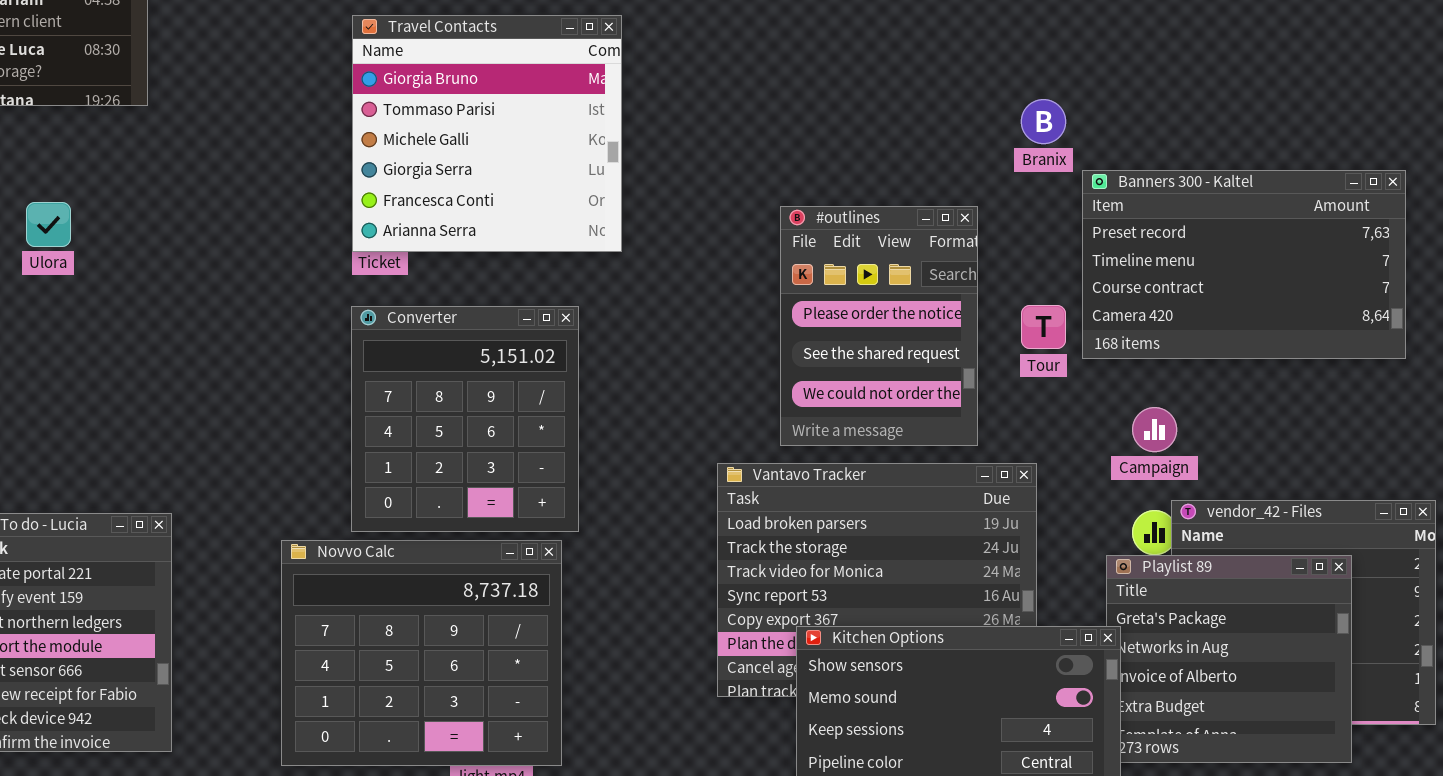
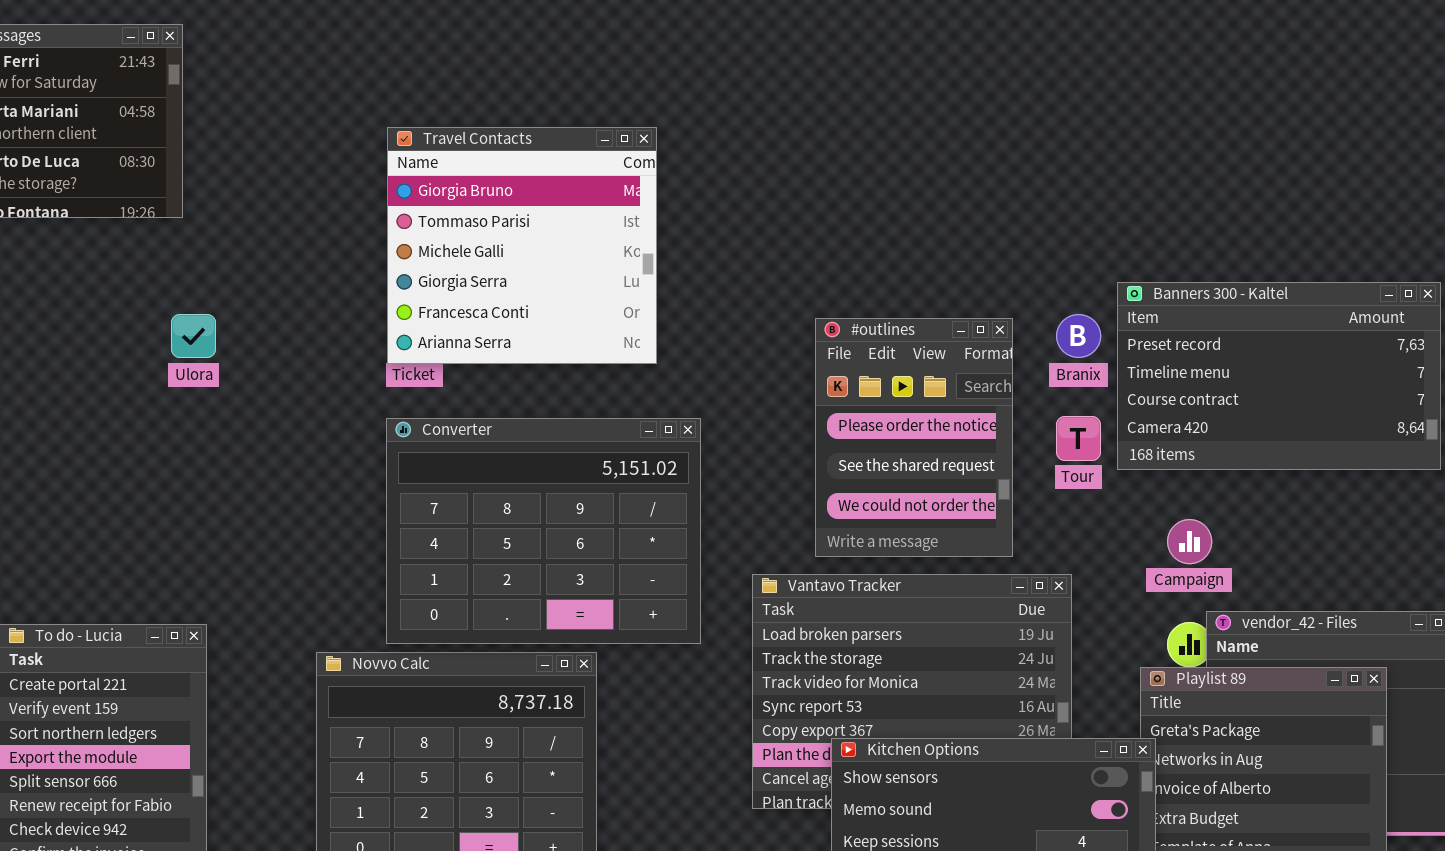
Branix: [1021,99,1066,144] -> [1056,314,1101,358], moved
Ulora: [26,202,71,247] -> [171,314,216,358], moved
Converter: [351,306,579,532] -> [386,418,701,644], resized

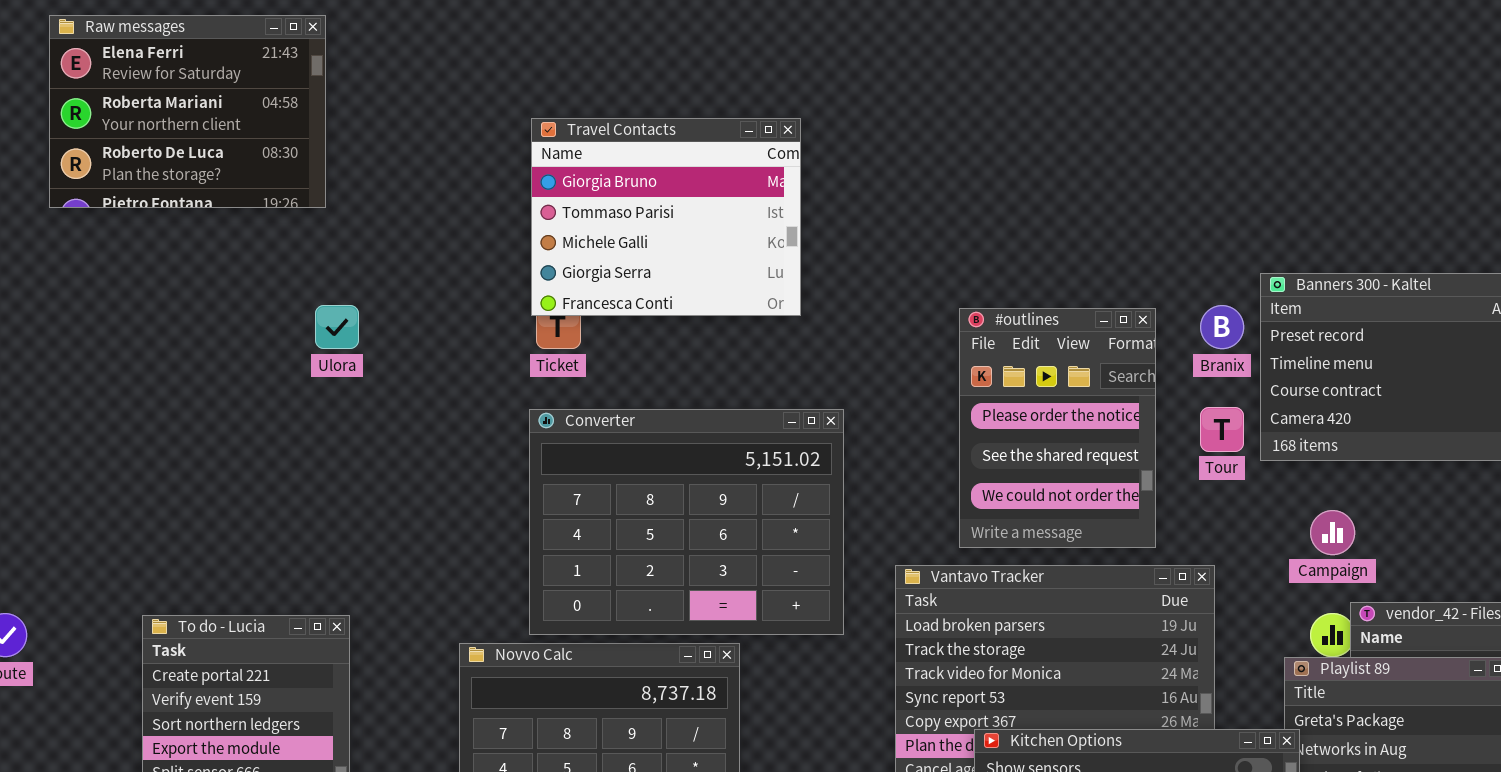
Travel Contacts: [387,127,657,364] -> [531,118,801,316], resized

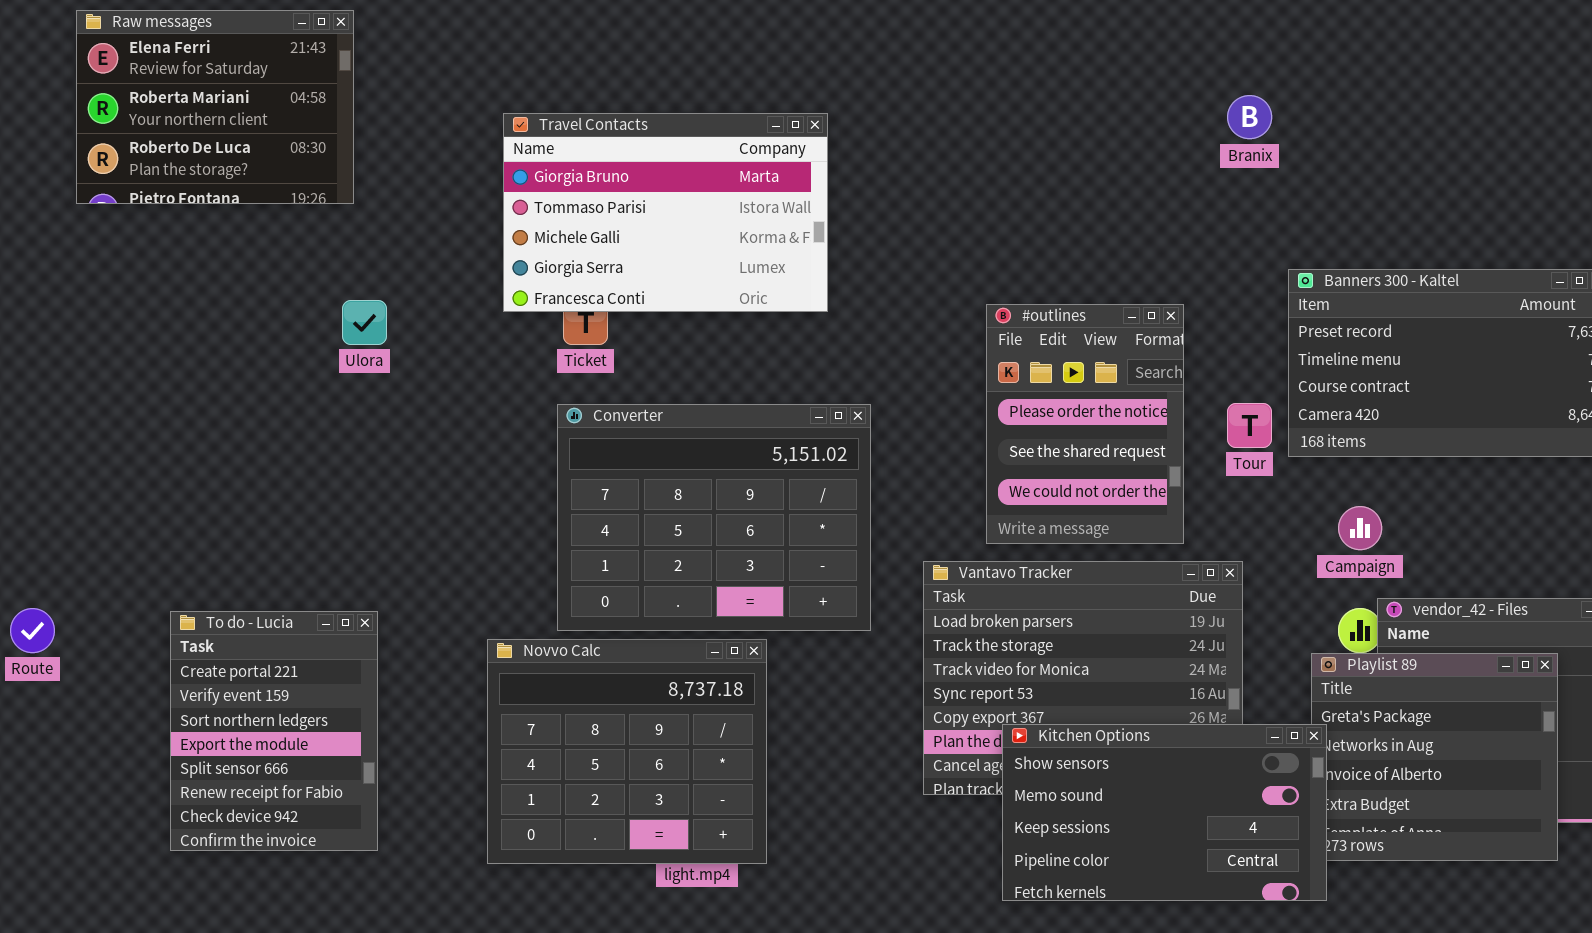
Travel Contacts: [531,118,801,316] -> [503,113,828,312], resized
Branix: [1200,305,1244,349] -> [1227,95,1272,139], moved

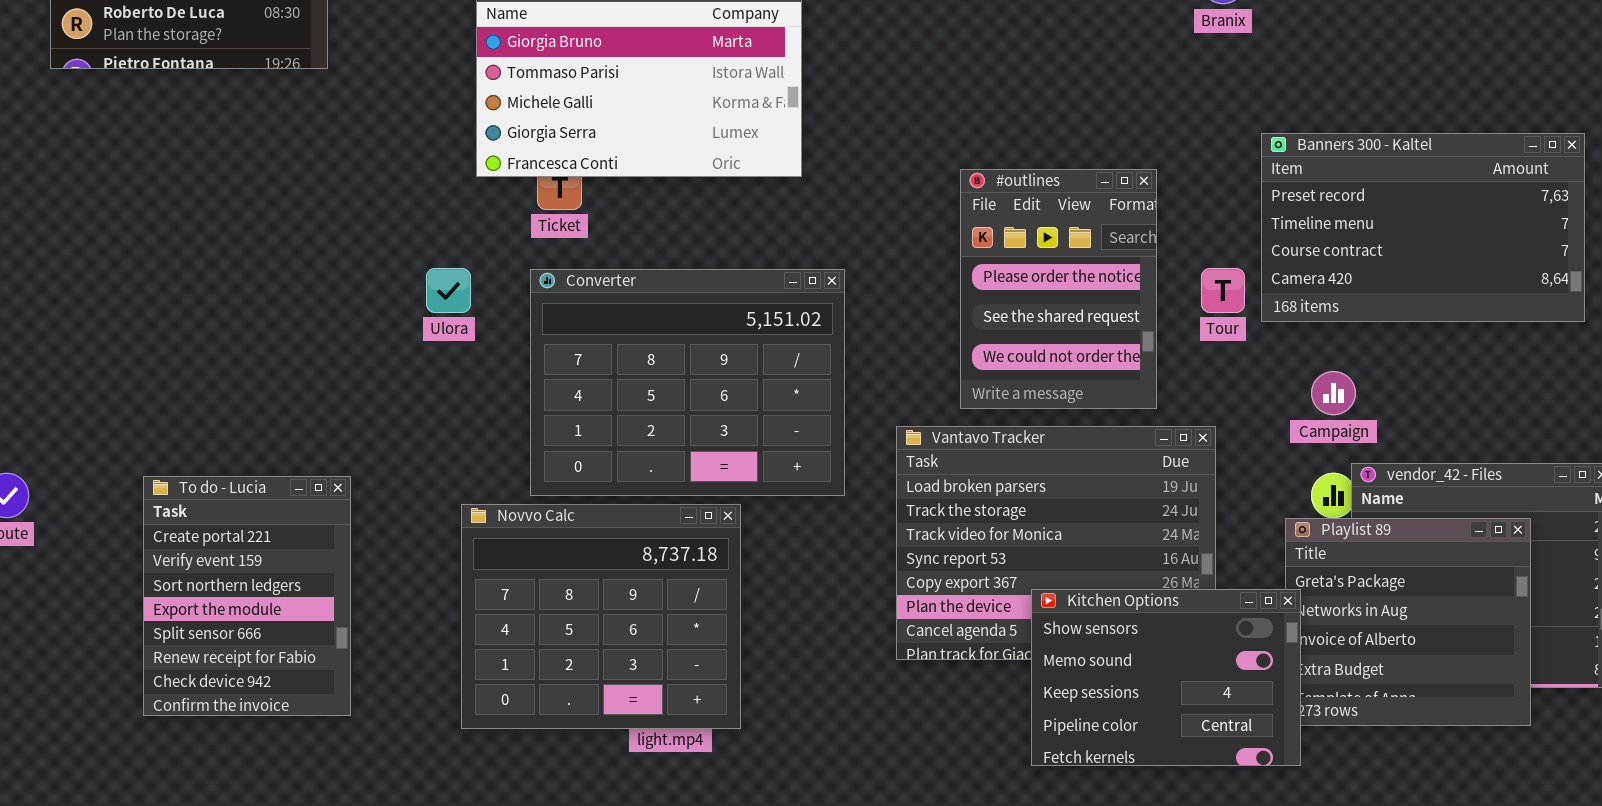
Ulora: [342,300,387,345] -> [426,268,471,313], moved
Kitchen Options: [1002,724,1327,901] -> [1031,589,1301,766], resized

